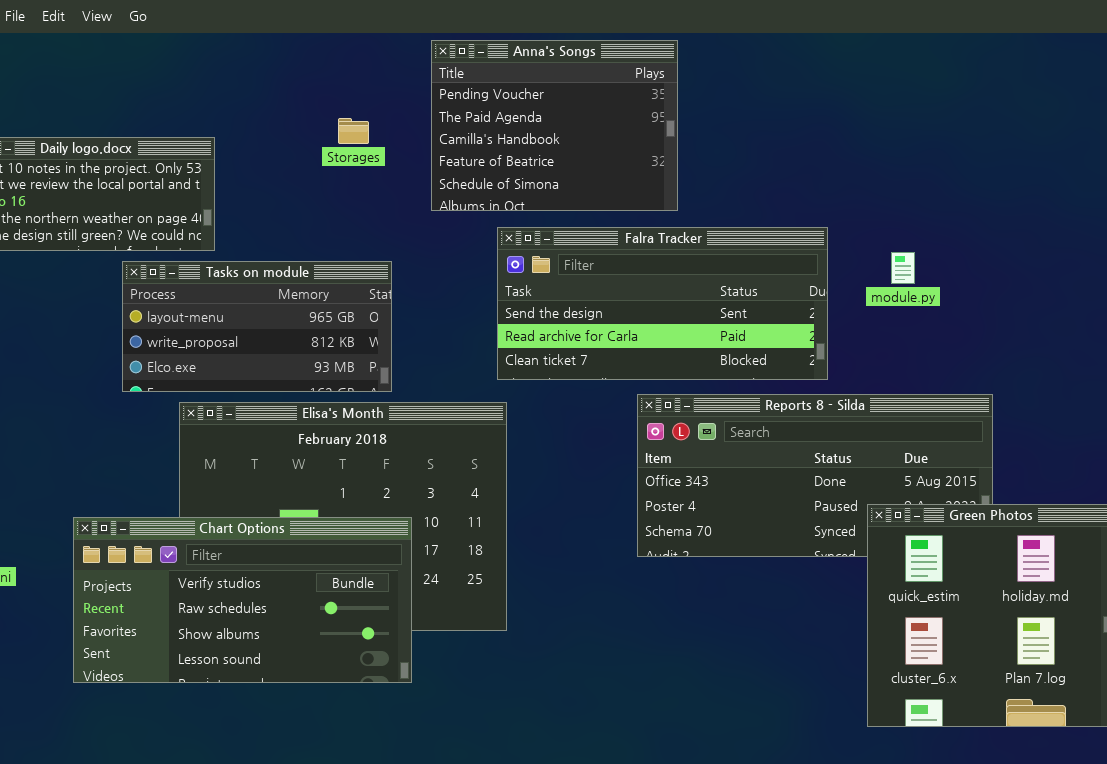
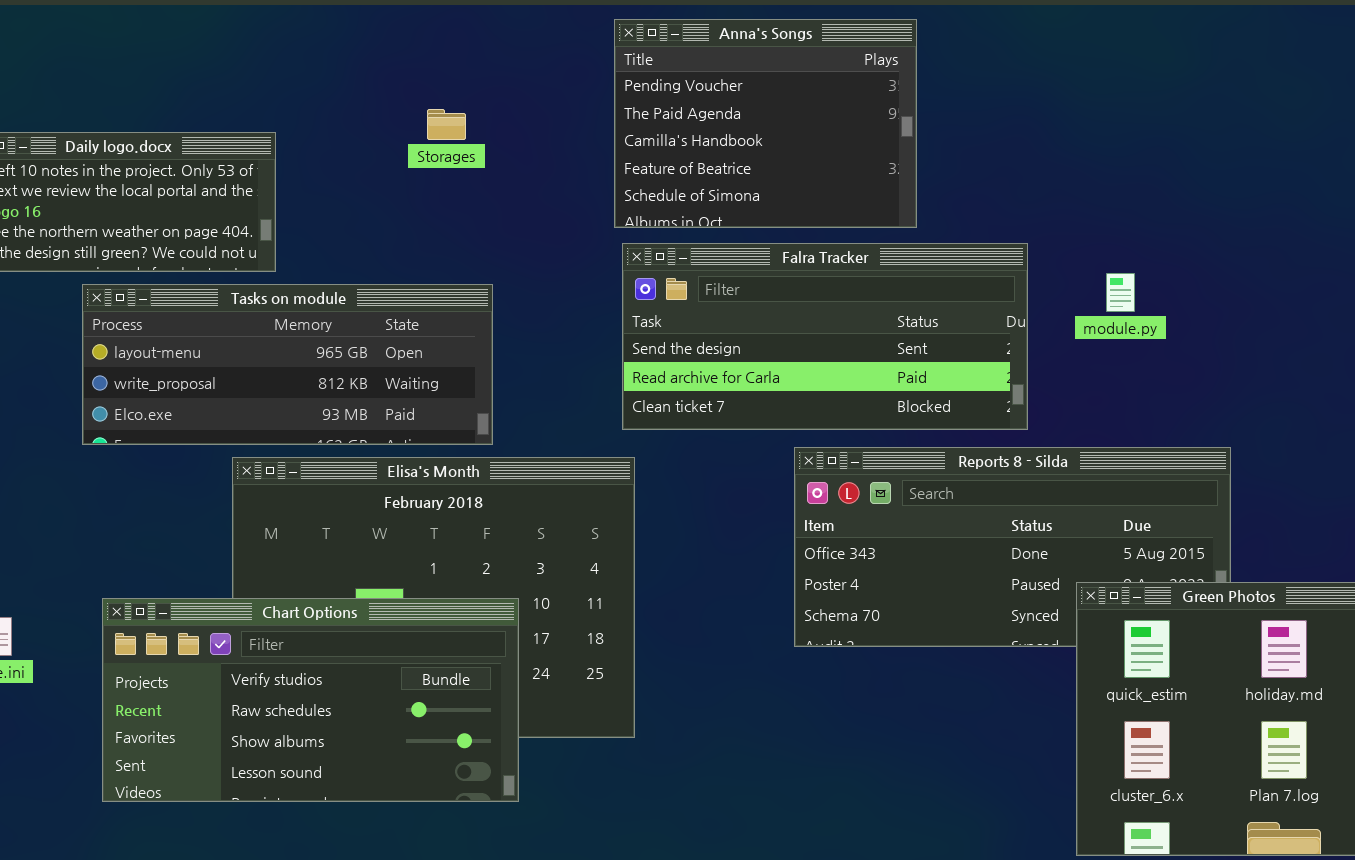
Anna's Songs: [431,40,678,211] -> [614,19,917,228], moved
Tasks on module: [122,261,392,392] -> [82,284,493,445], resized

